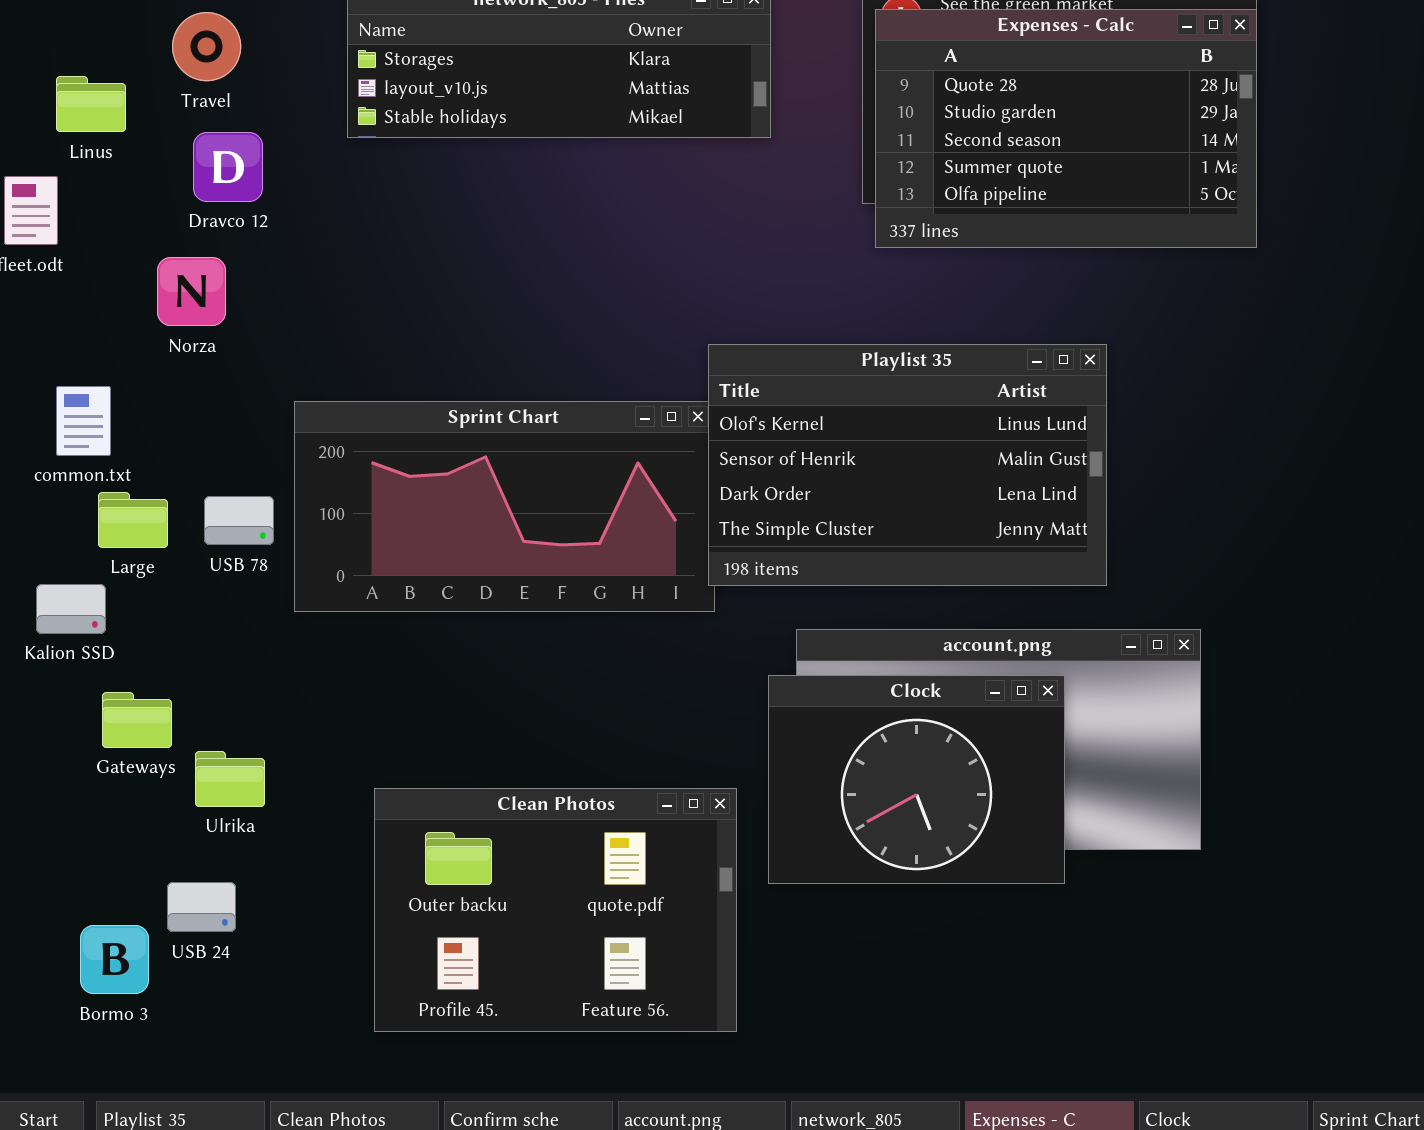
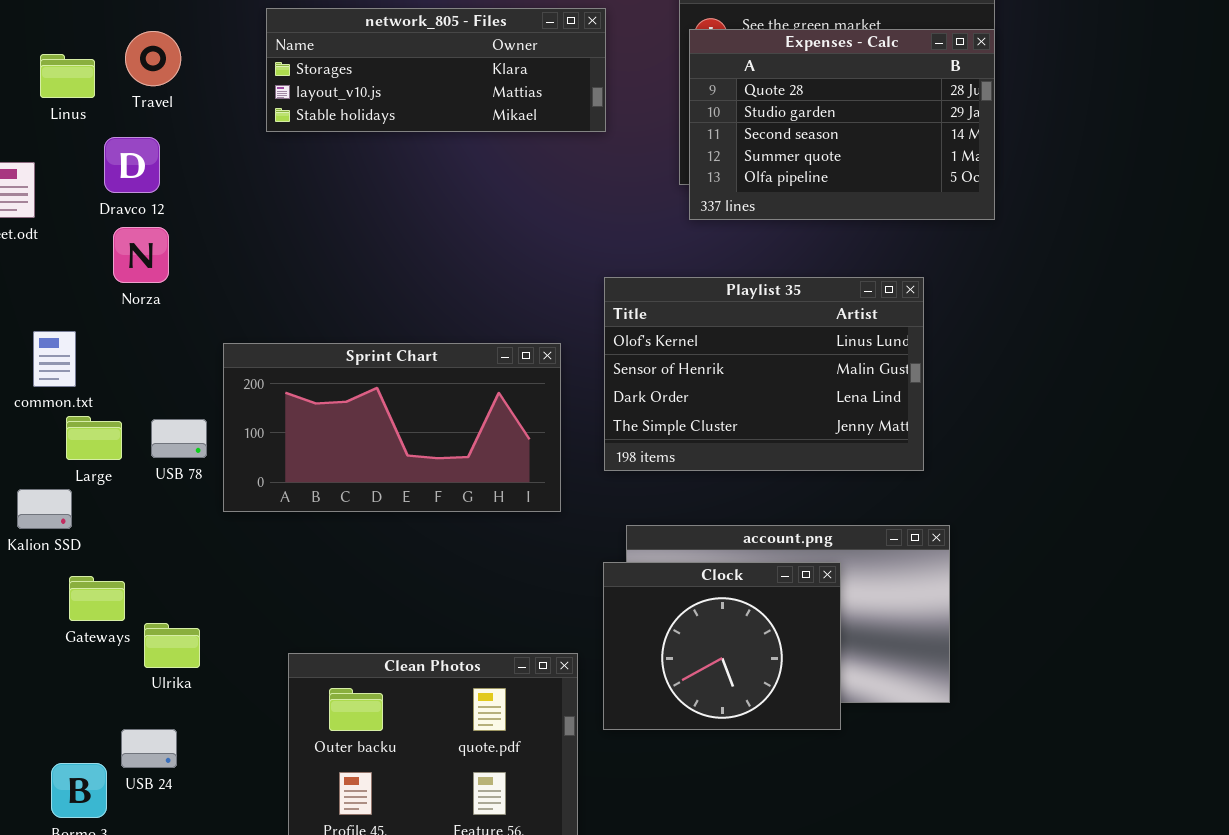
Linus: [56,76,126,132] -> [40,54,95,98], moved
Dravco 12: [193,132,263,202] -> [104,137,160,193], moved
Playlist 35: [708,344,1107,586] -> [604,277,924,471], moved

